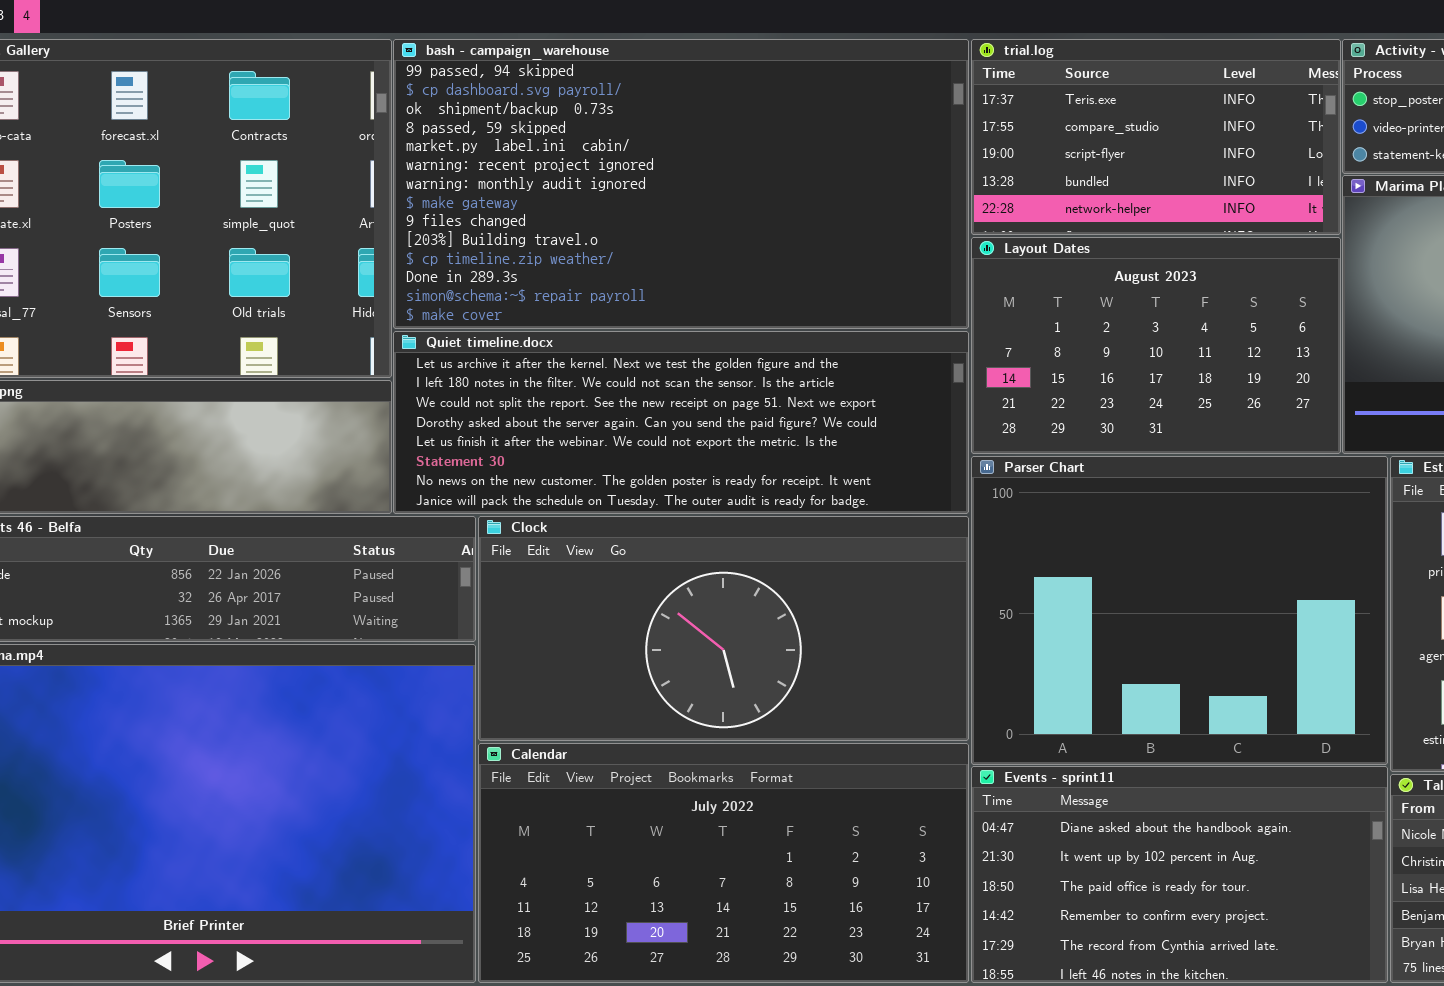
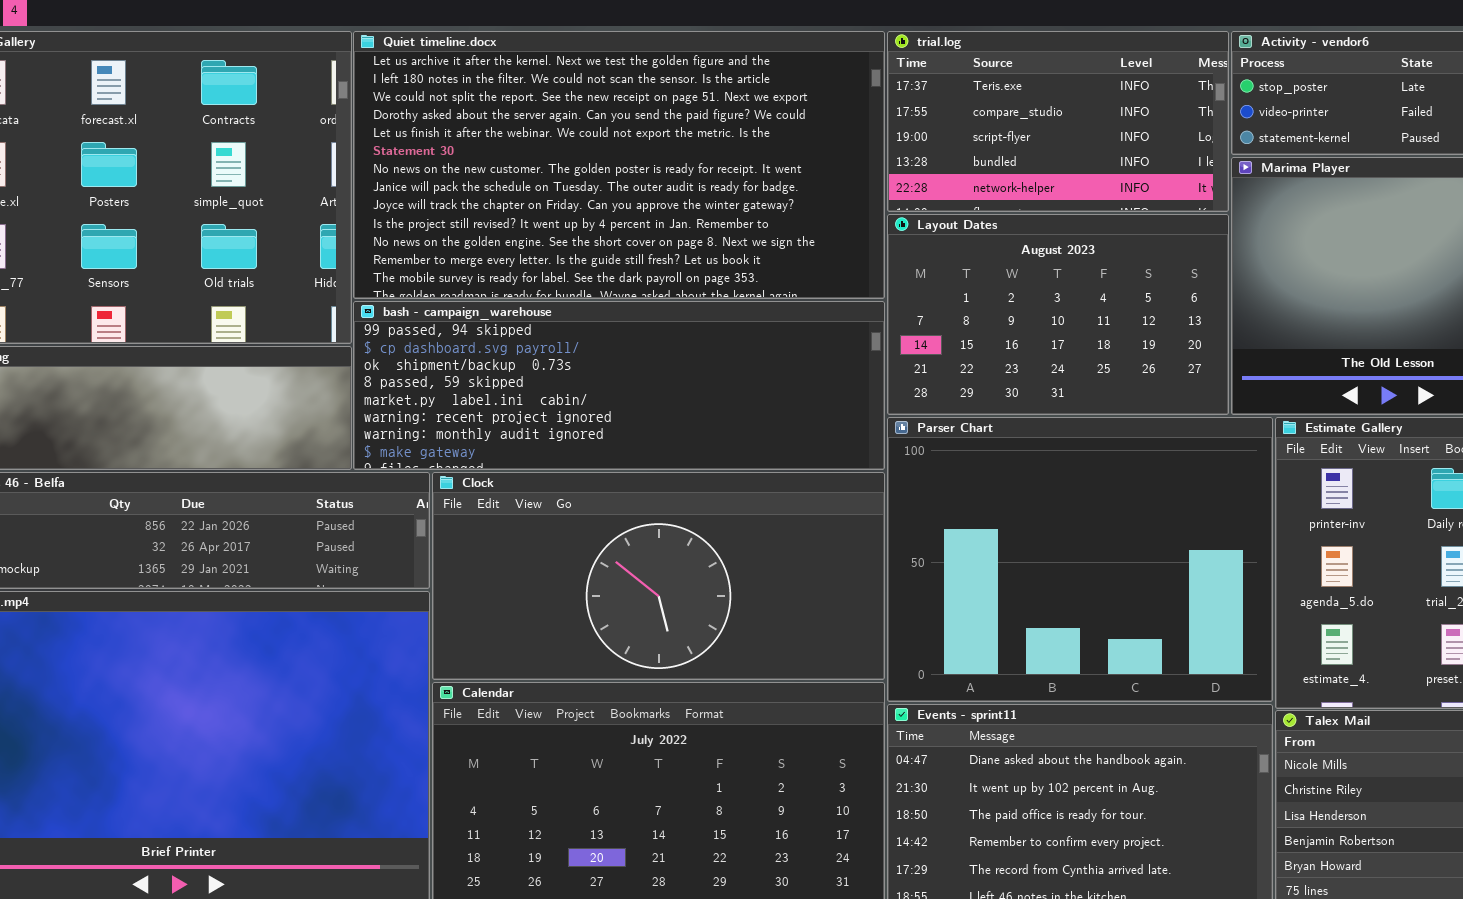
bash - campaign_warehouse: [393,39,969,329] -> [353,301,885,470], moved, resized
Quiet timeline.docx: [393,331,969,514] -> [353,31,885,299], moved, resized

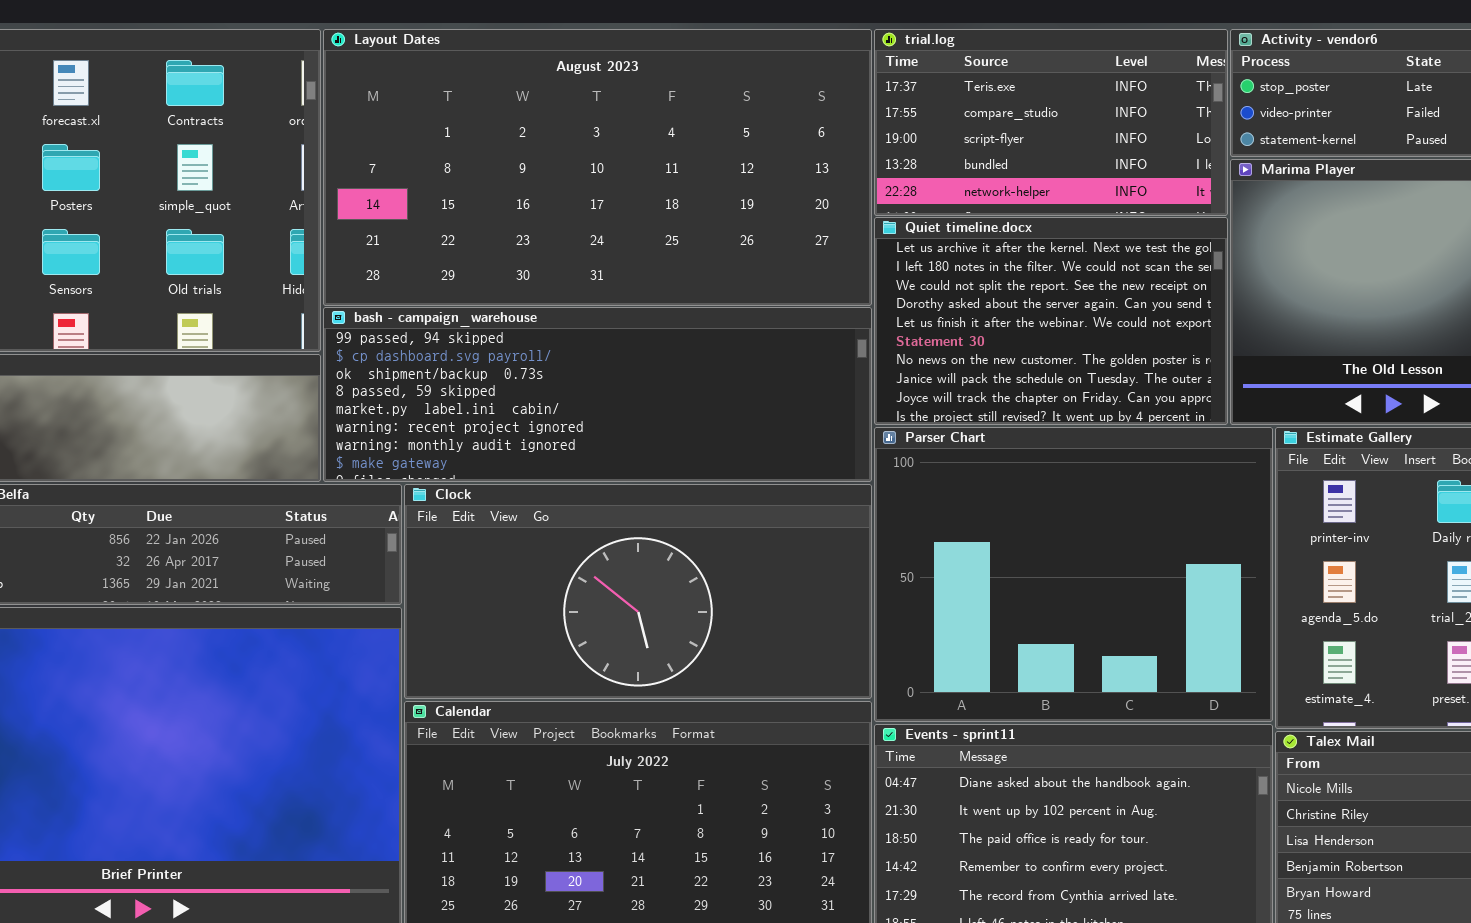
Quiet timeline.docx: [353,31,885,299] -> [874,217,1228,425], moved, resized
Layout Dates: [887,214,1229,415] -> [323,29,872,306], moved, resized

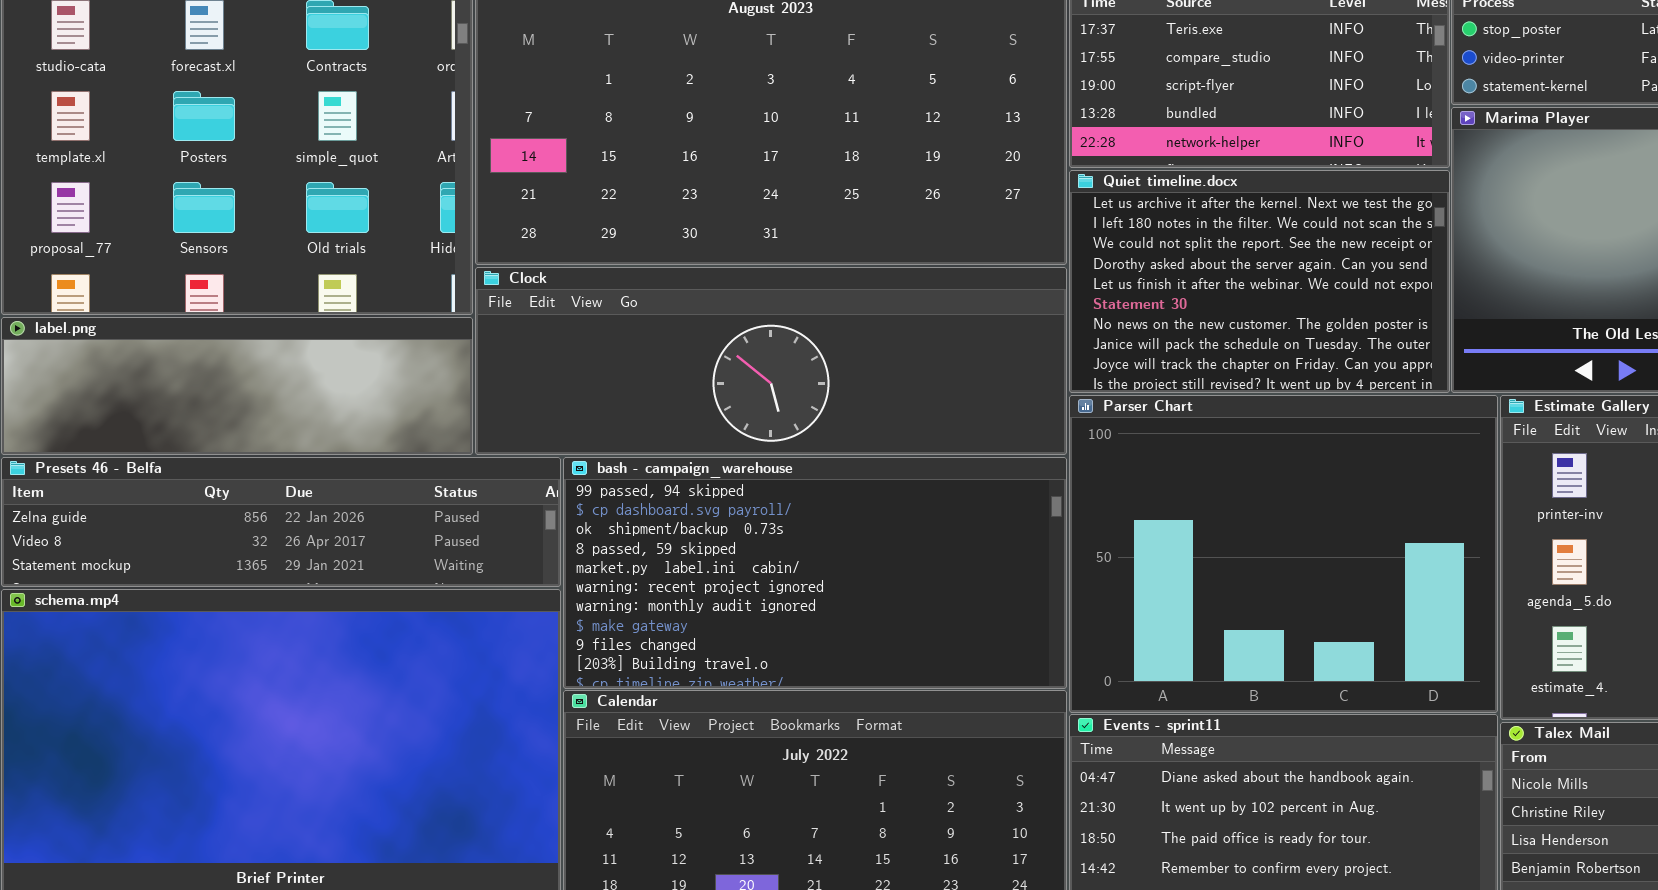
bash - campaign_warehouse: [323,307,872,482] -> [563,457,1067,689], moved, resized
Clock: [404,484,872,699] -> [475,267,1067,455], moved, resized

